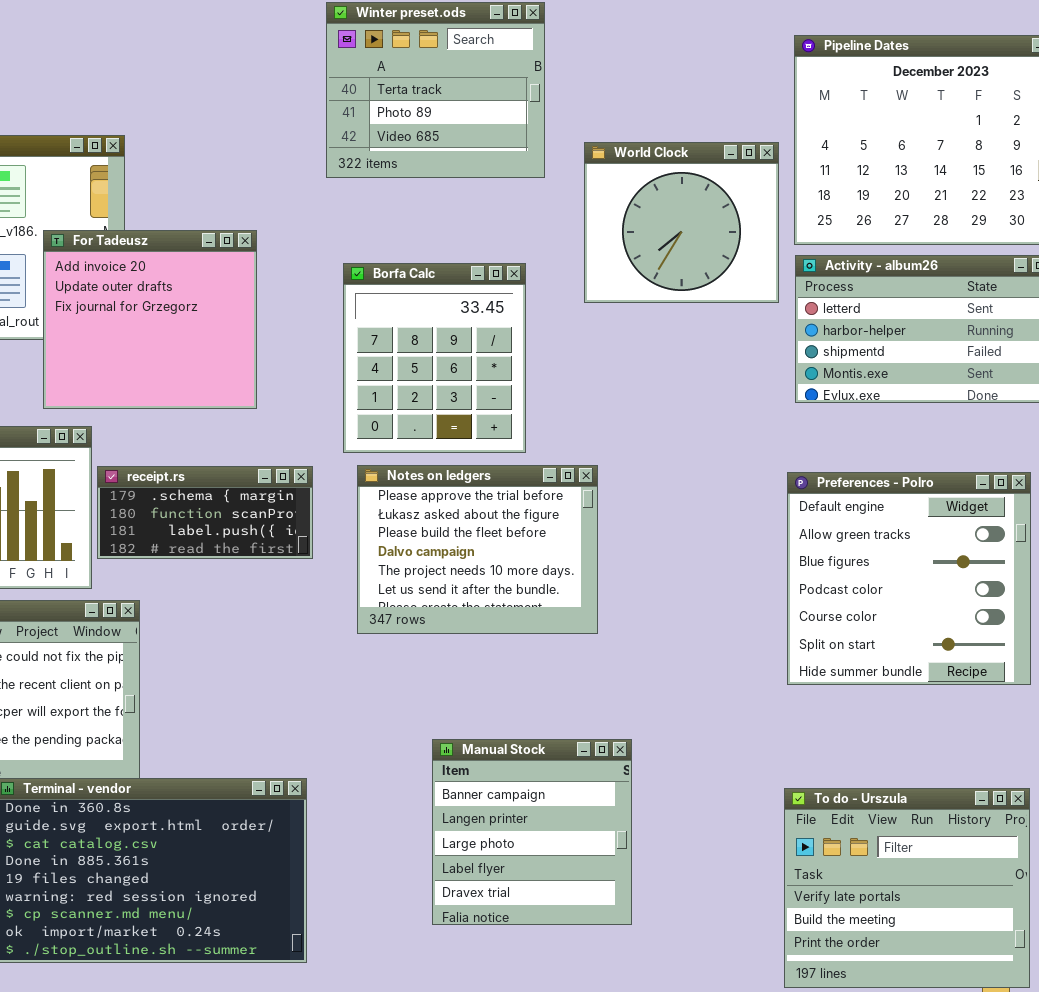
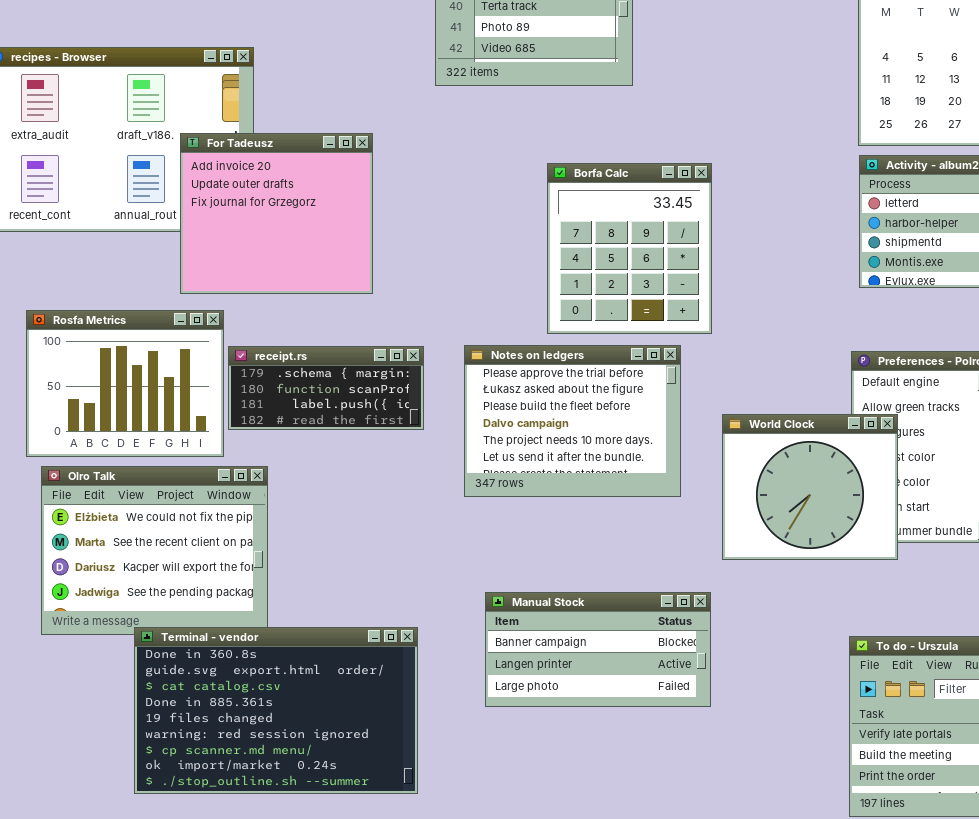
World Clock: [584,142,779,303] -> [722,414,898,560], moved
Borfa Calc: [343,263,526,453] -> [547,163,712,334], moved
Manual Stock: [432,739,632,925] -> [485,592,711,707], resized

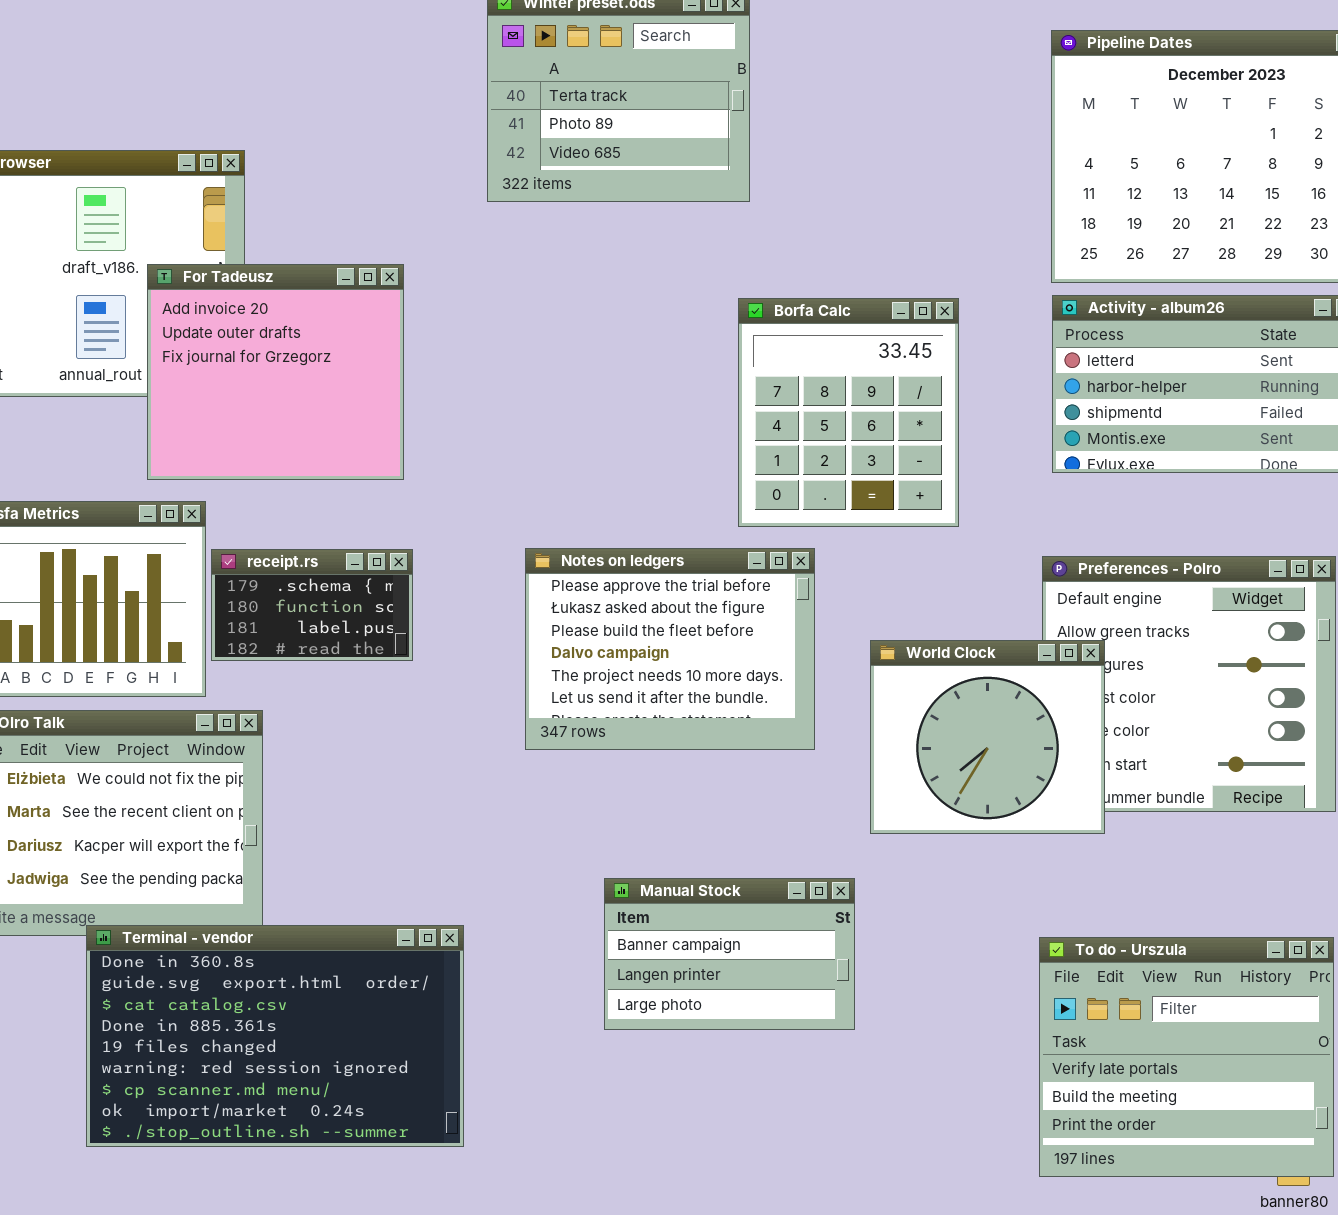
Borfa Calc: [547,163,712,334] -> [738,298,959,527], moved
receipt.rs: [228,346,424,430] -> [211,549,413,661], resized
Manual Stock: [485,592,711,707] -> [604,878,855,1030], resized

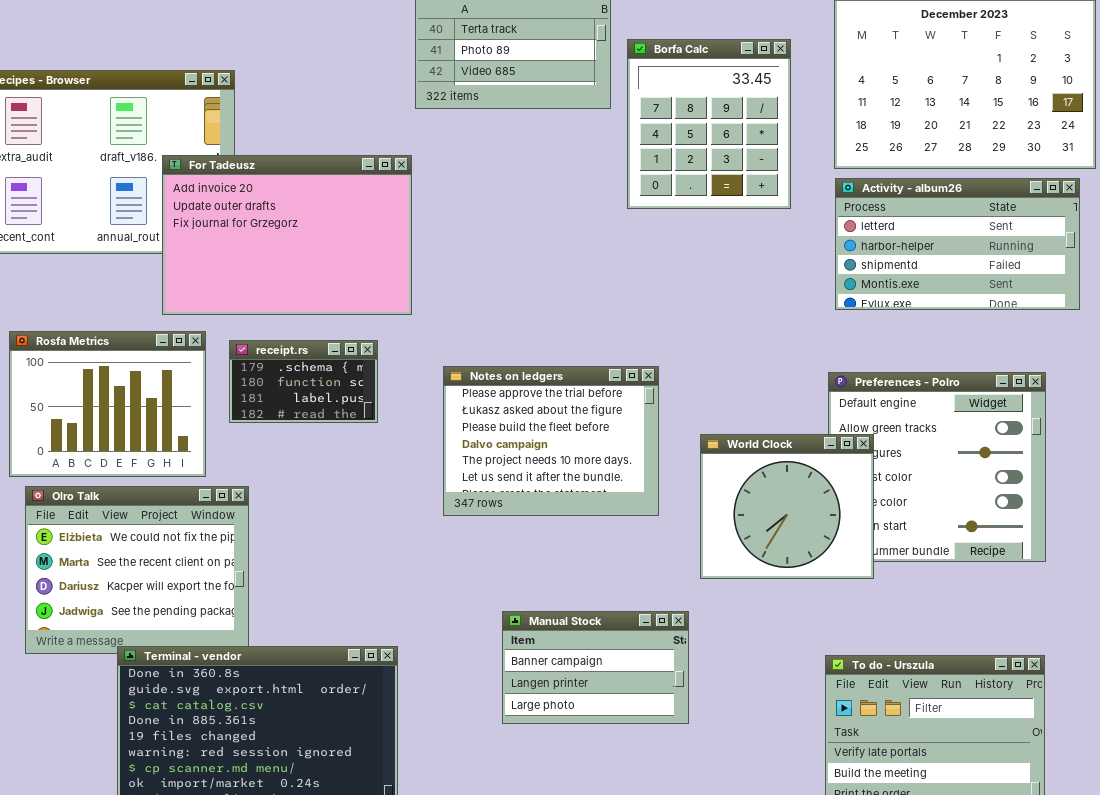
For Tadeusz: [147,264,404,480] -> [162,155,412,315], resized
Borfa Calc: [738,298,959,527] -> [627,39,791,209], moved
receipt.rs: [211,549,413,661] -> [229,340,378,423], moved

